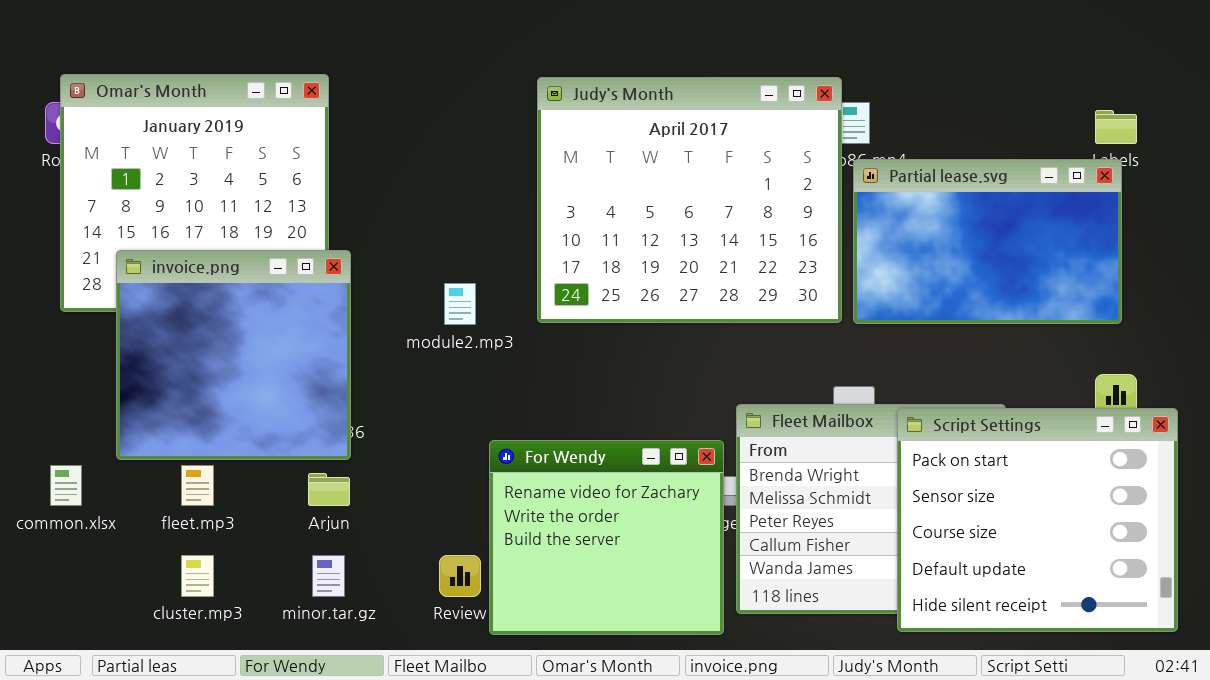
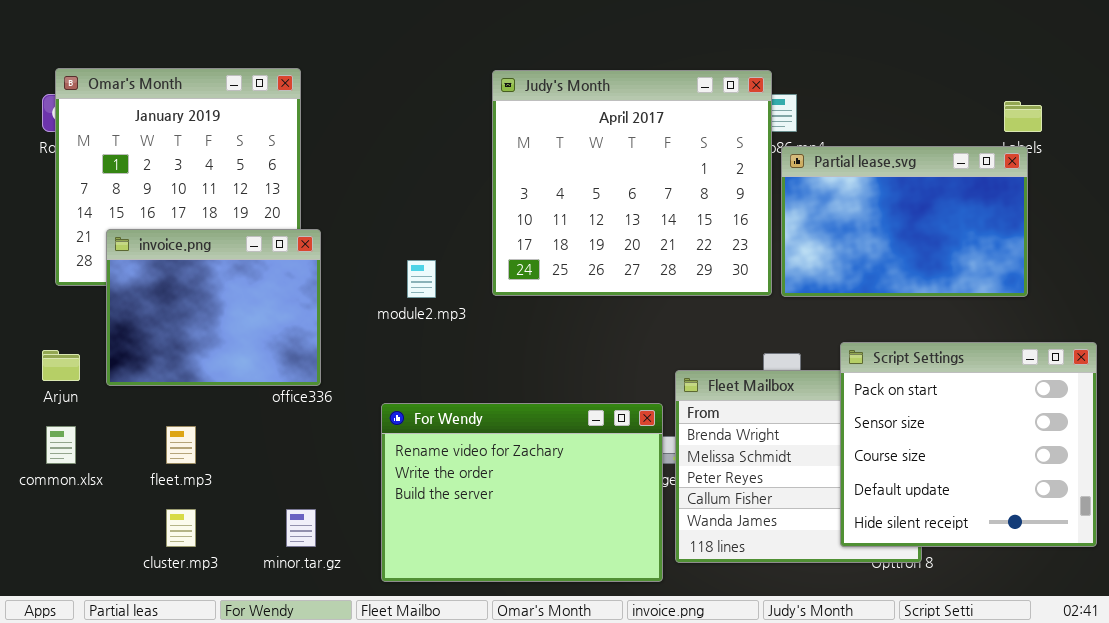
invoice.png: [116,250,351,460] -> [106,229,321,386], resized
Script Settings: [897,408,1178,632] -> [840,342,1097,547], moved
For Wendy: [489,440,724,635] -> [381,403,663,582], resized
Arjun: [308,473,350,506] -> [42,350,80,381], moved

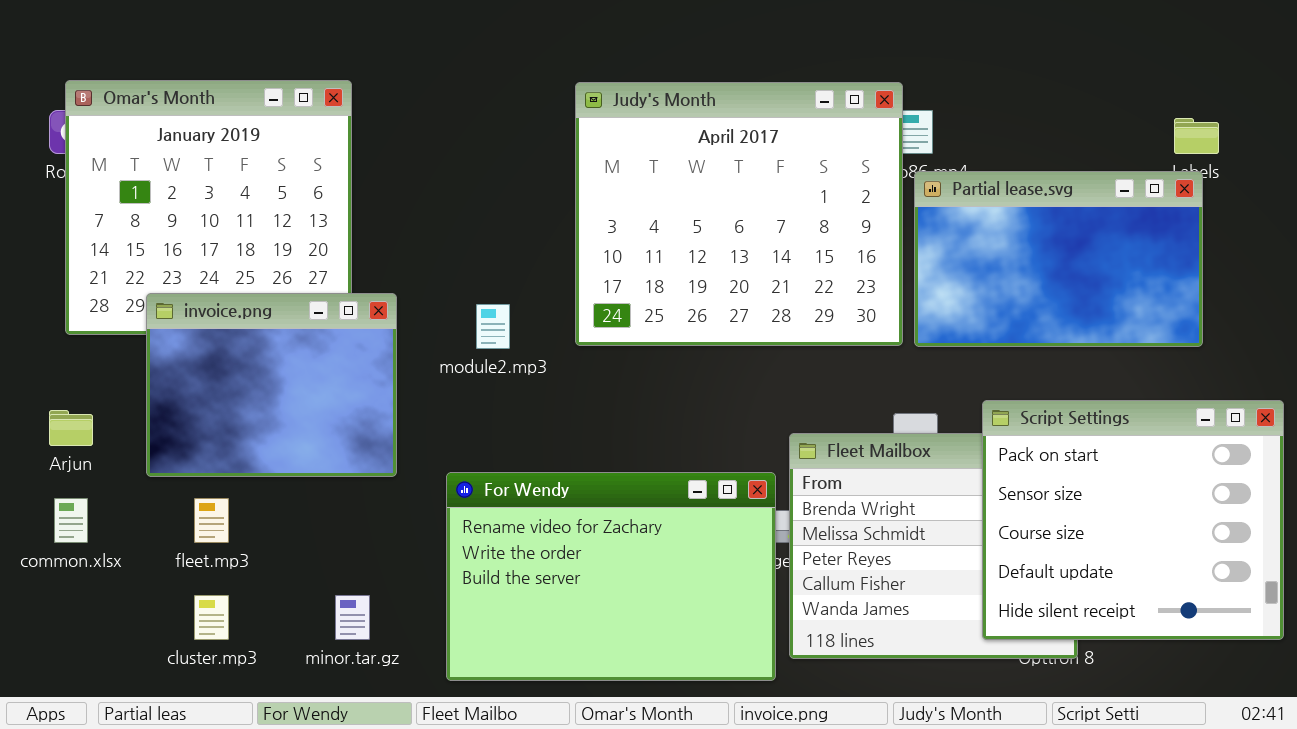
invoice.png: [106,229,321,386] -> [146,293,397,477], moved

